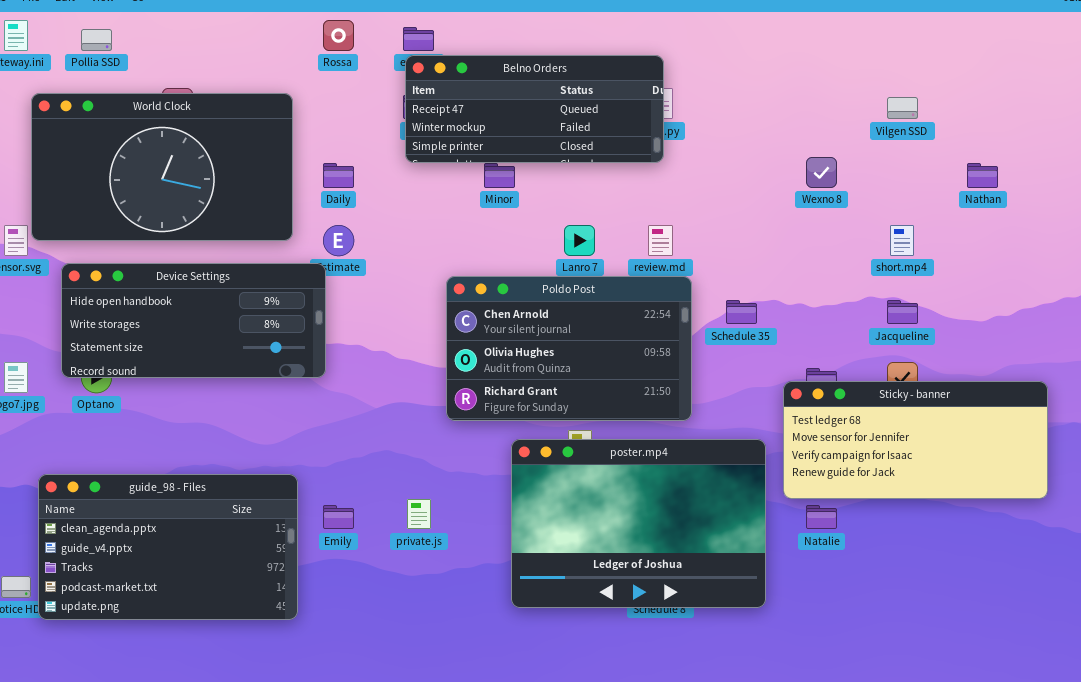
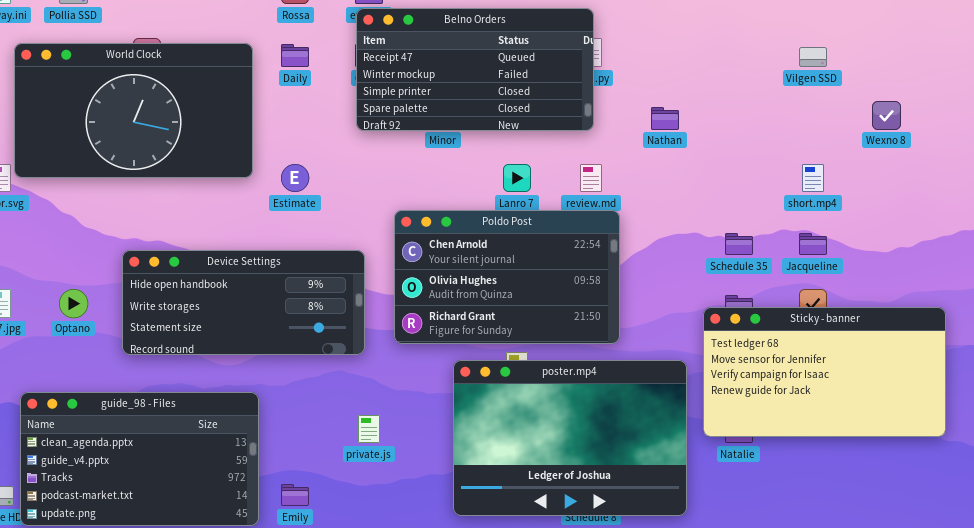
Belno Orders: [405,55,664,163] -> [356,8,594,131], resized
Wexno 8: [806,157,837,188] -> [872,101,901,130], moved
Daily: [323,163,354,188] -> [281,44,309,67], moved
Nathan: [967,163,998,188] -> [651,107,679,130], moved
Device Settings: [61,263,326,378] -> [122,250,365,355], moved
Schedule 35: [726,300,757,324] -> [725,233,753,255], moved
Sticky - banner: [783,381,1048,499] -> [703,307,946,437], resized
Emily: [323,505,354,529] -> [281,484,309,506], moved

